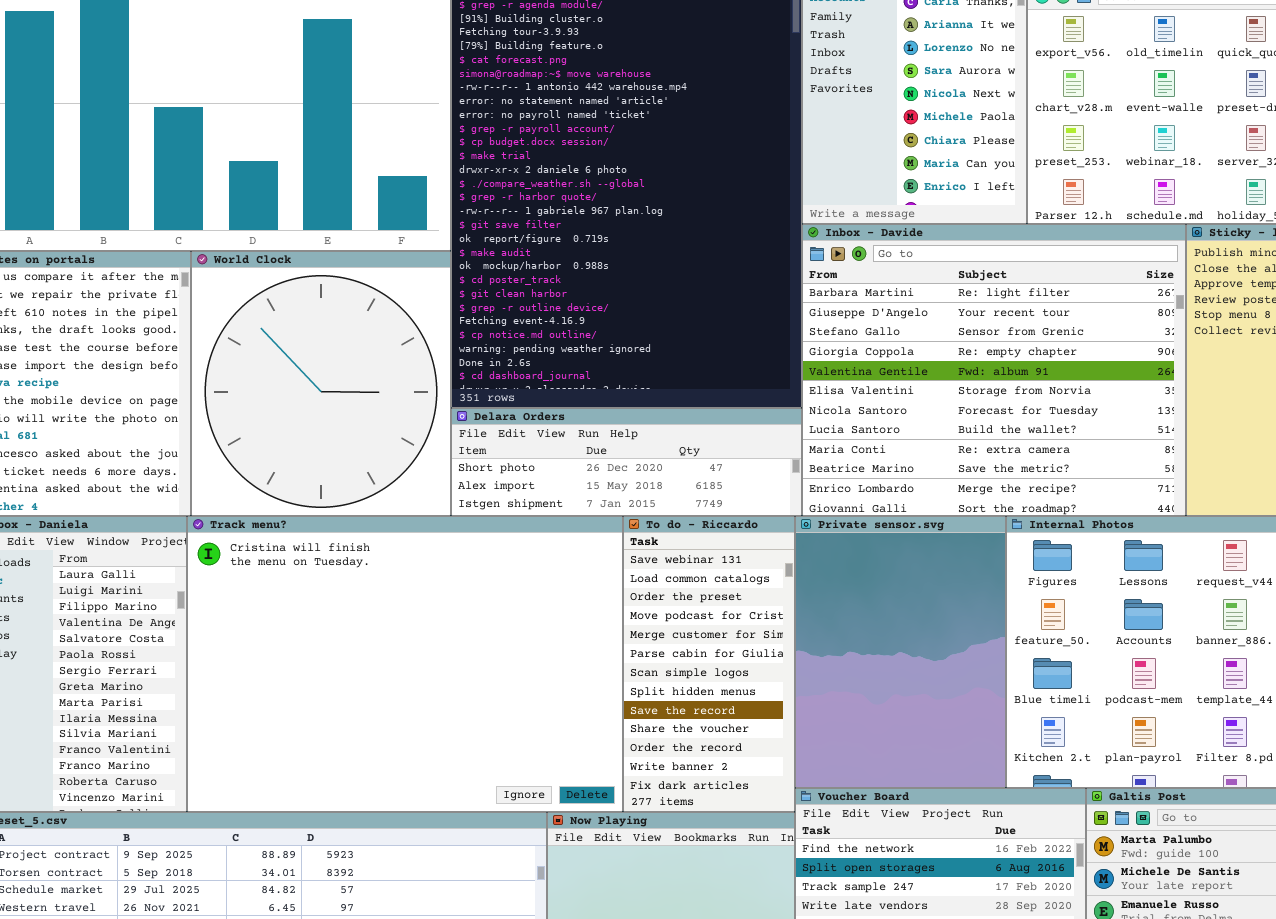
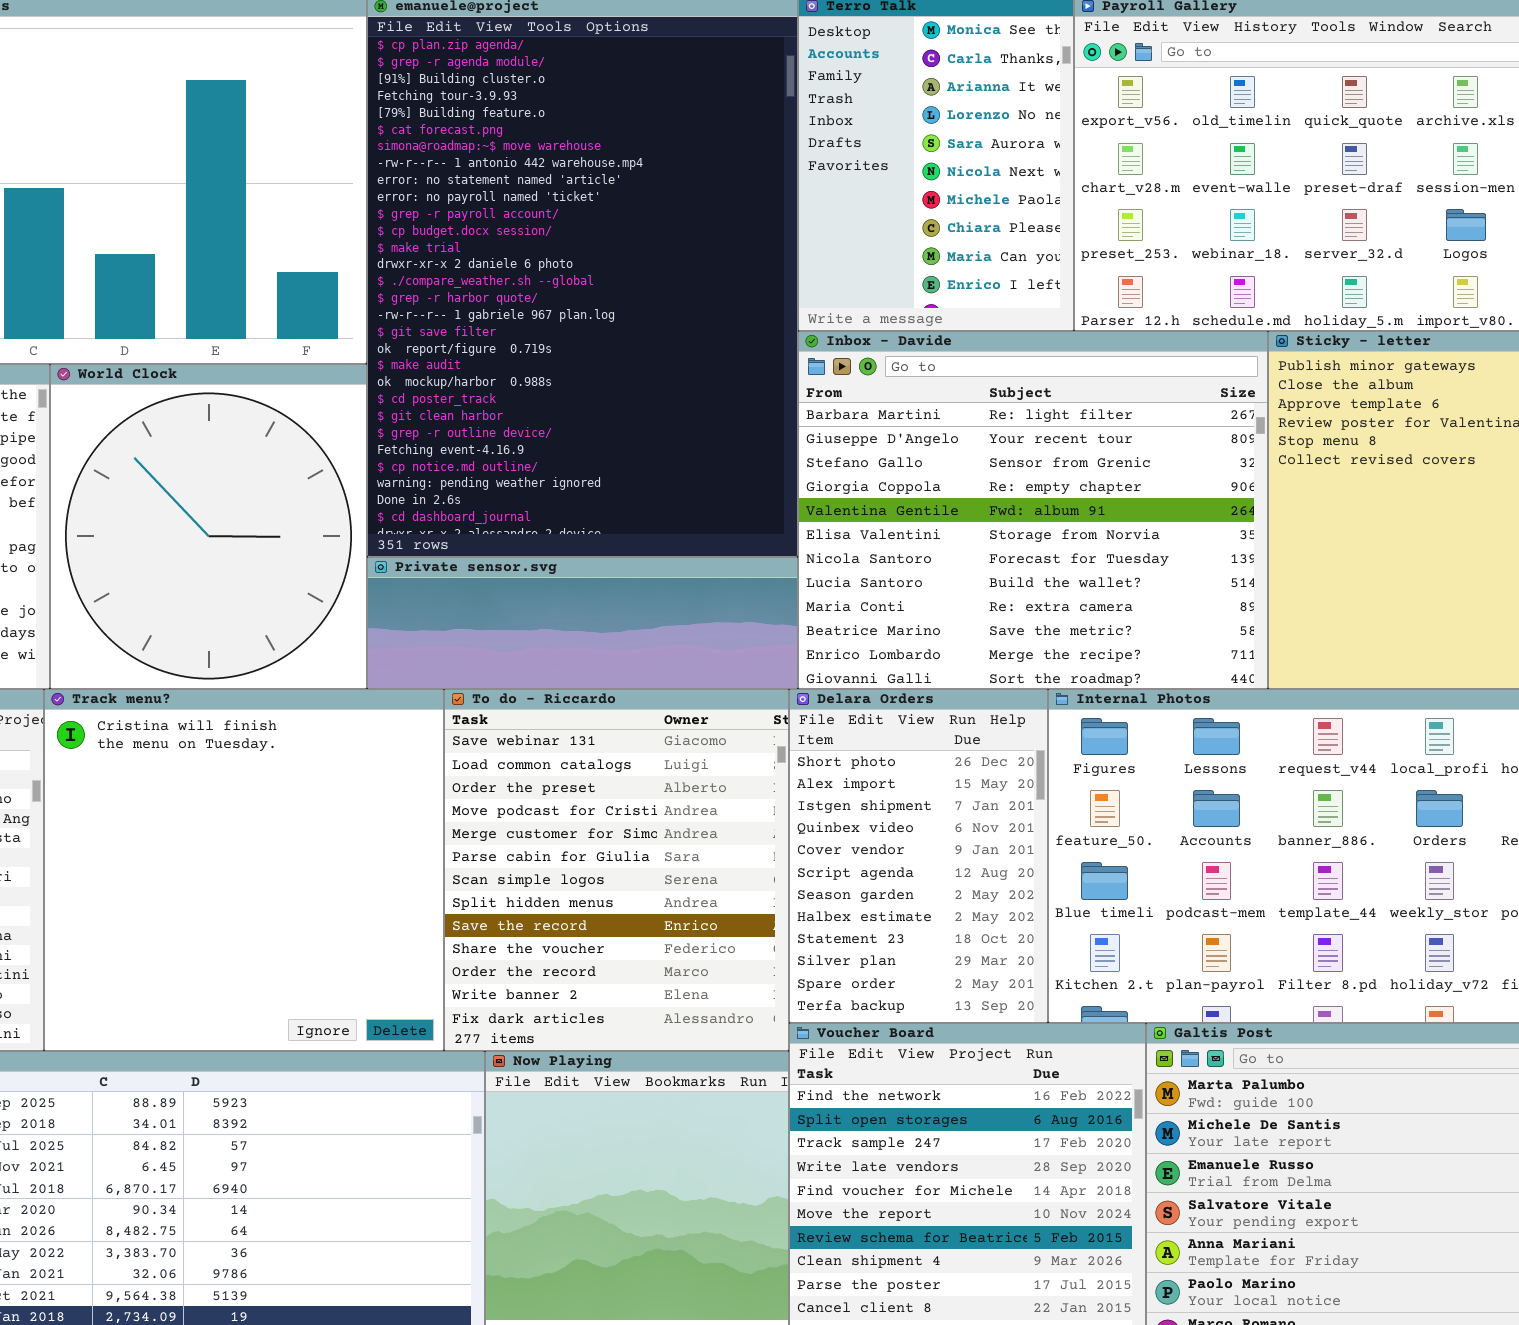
Delara Orders: [451,408,802,516] -> [789,689,1048,1023], moved, resized
Track menu?: [187,516,623,812] -> [44,689,444,1051], resized
To do - Riccardo: [623,516,795,812] -> [444,689,789,1051], resized
Private sensor.svg: [795,516,1006,788] -> [367,557,798,689], moved, resized

